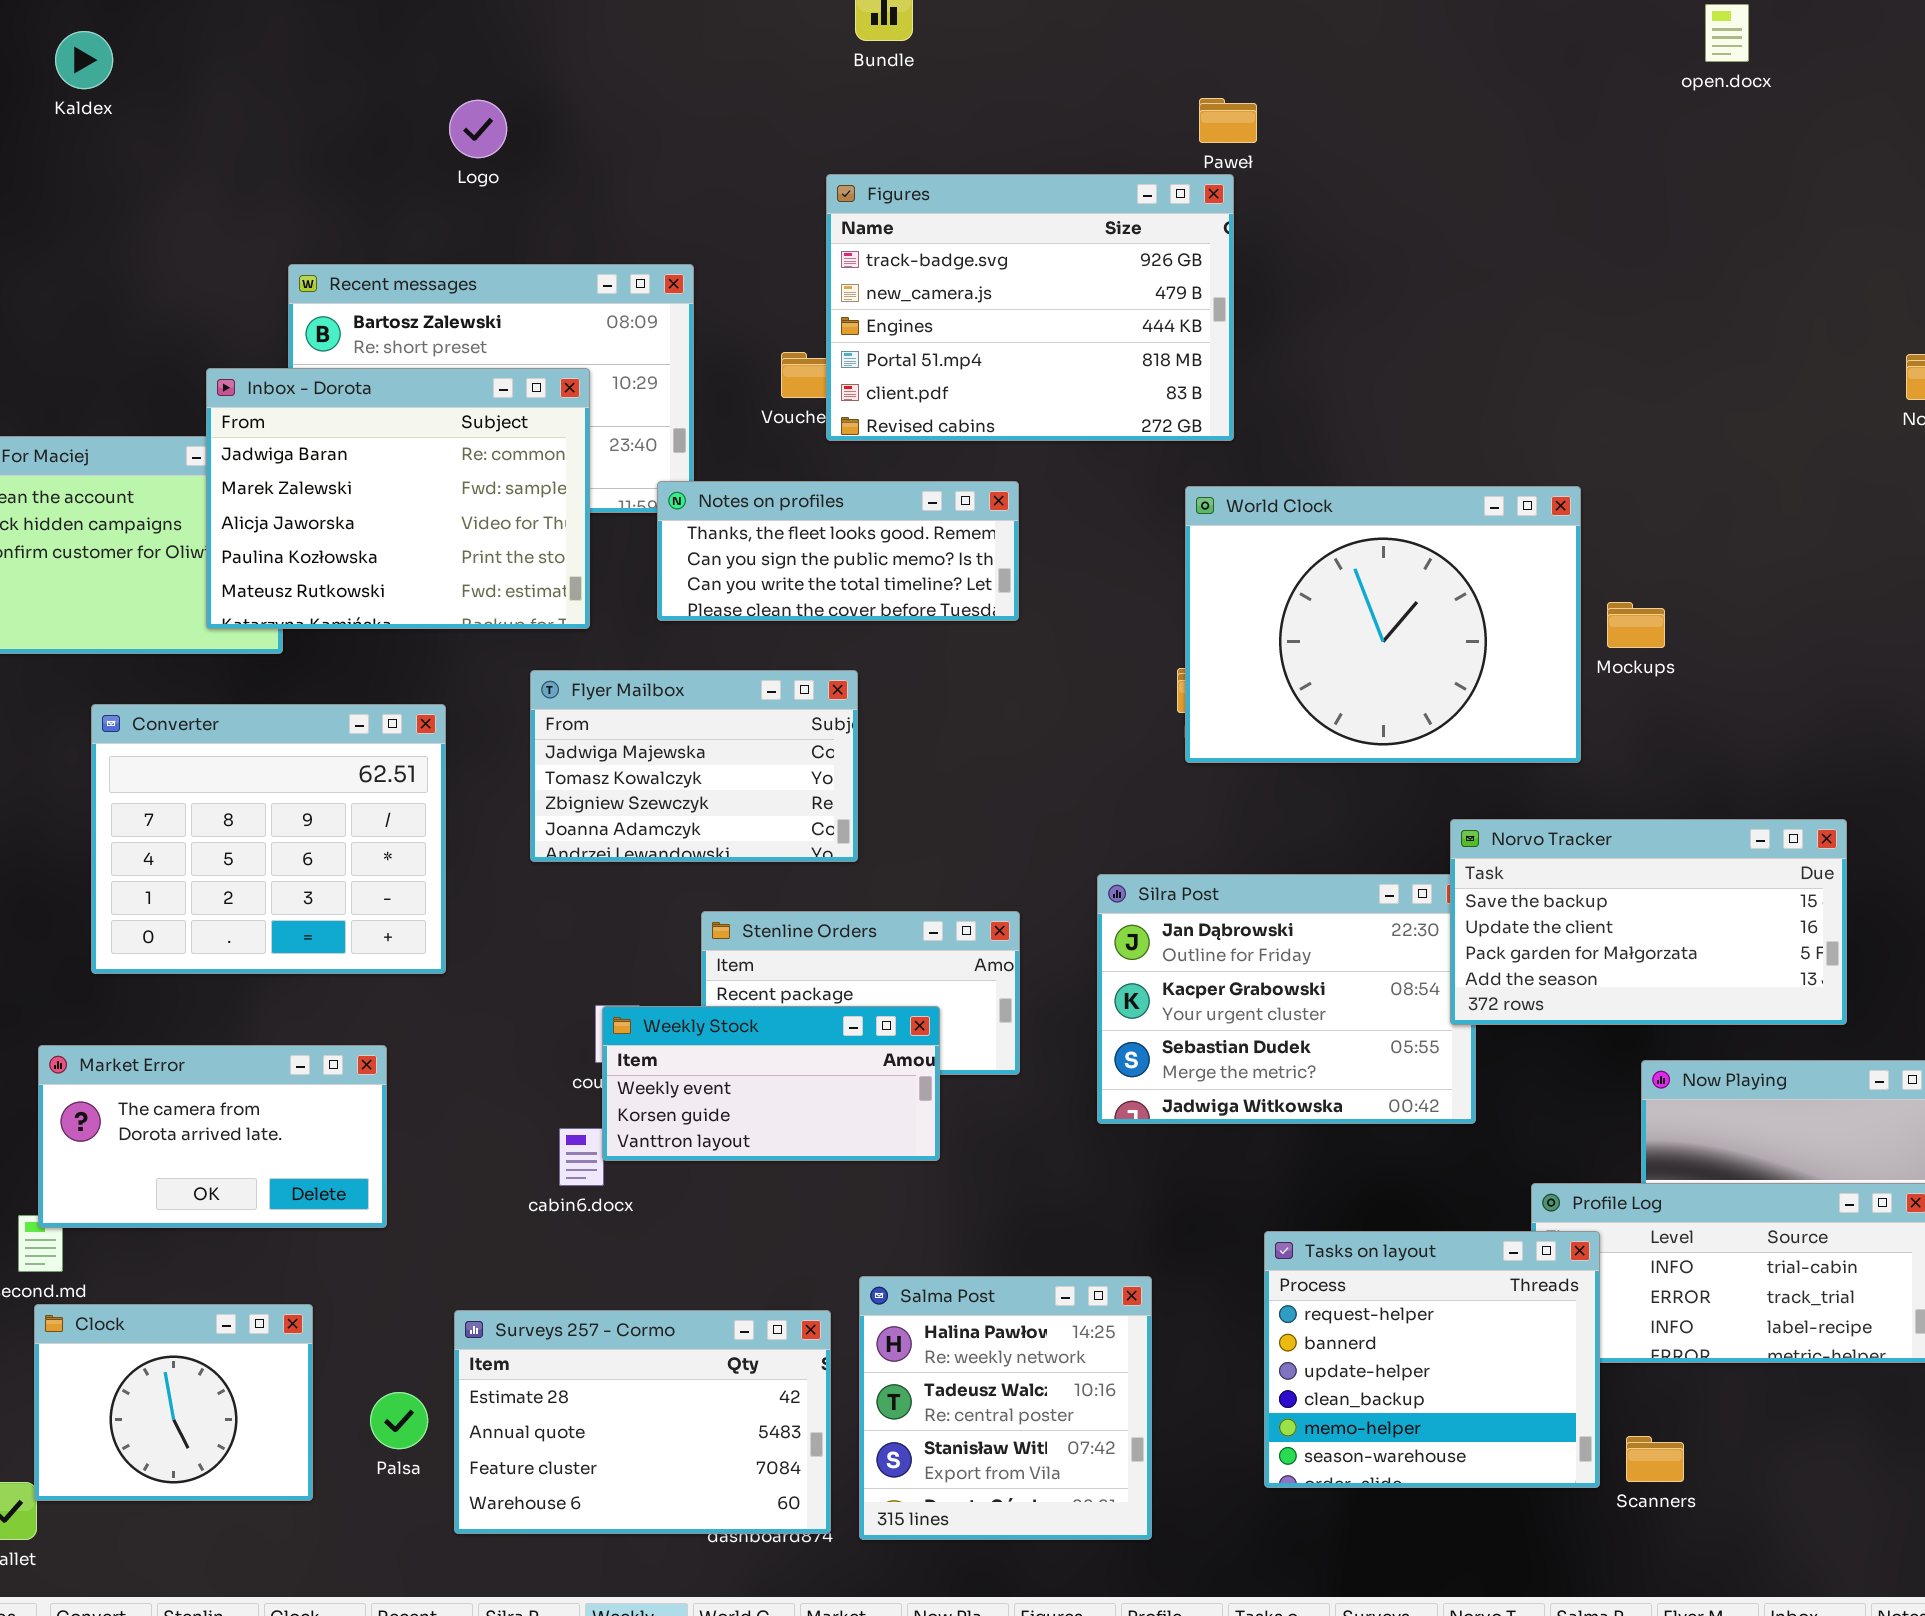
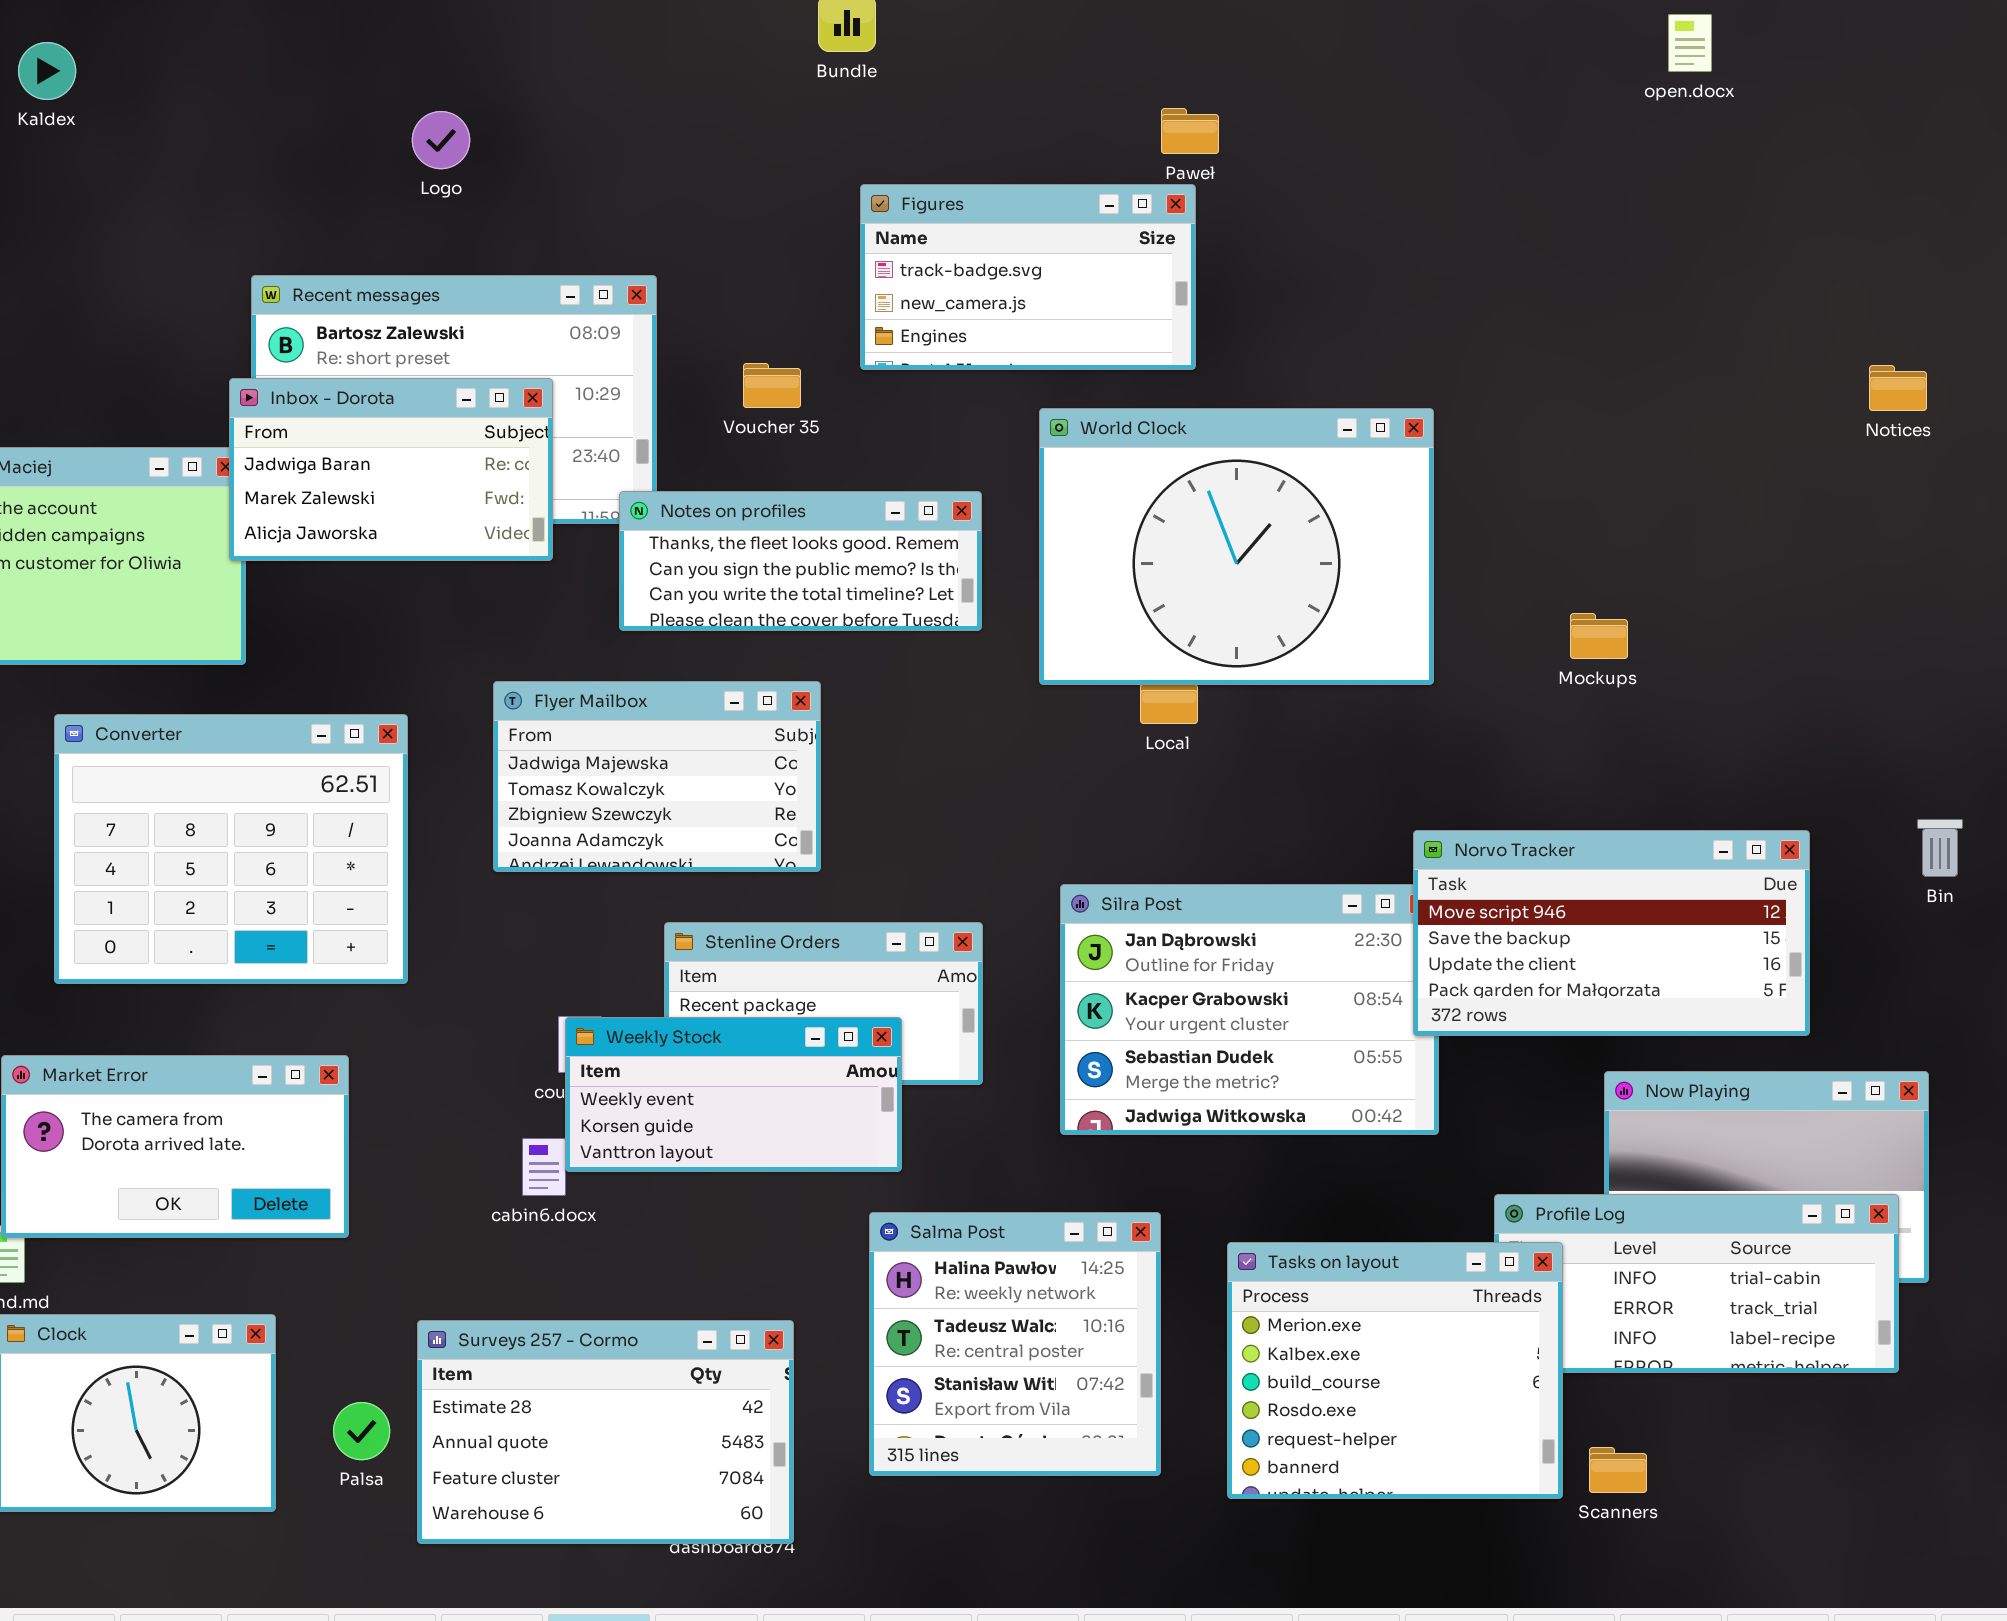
Figures: [826,174,1234,441] -> [860,184,1196,370], resized
Inbox - Dorota: [206,368,590,629] -> [229,378,553,561], resized
World Clock: [1185,486,1581,763] -> [1039,408,1434,685], moved
Norvo Tracker: [1450,819,1847,1025] -> [1413,830,1810,1036], scrolled up 1 row
Tasks on layout: [1264,1231,1600,1488] -> [1227,1242,1563,1499], scrolled up 4 rows
Salma Post: [859,1276,1152,1540] -> [869,1212,1161,1476], moved

